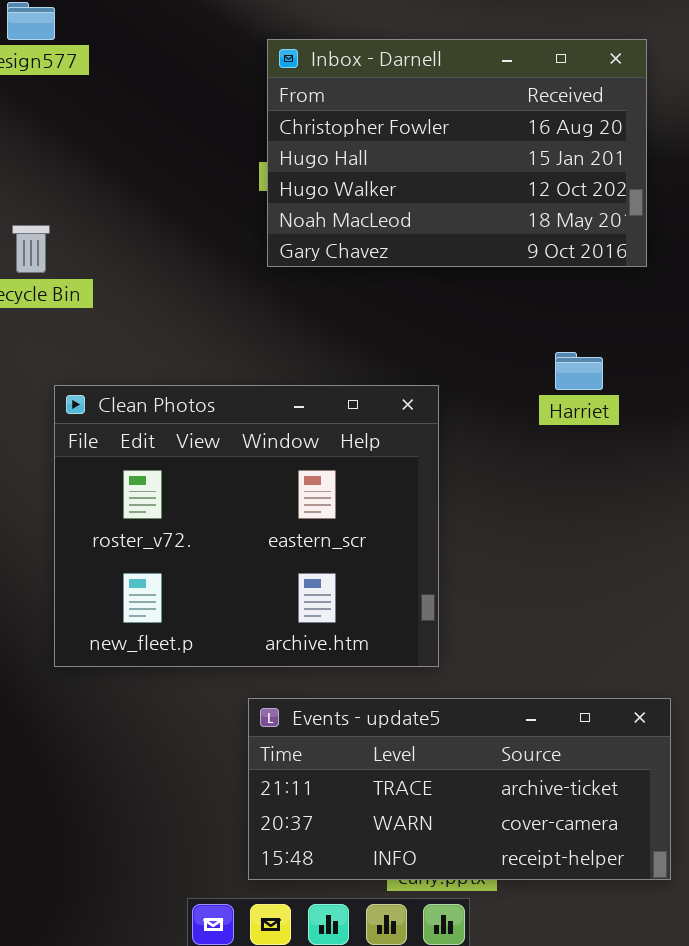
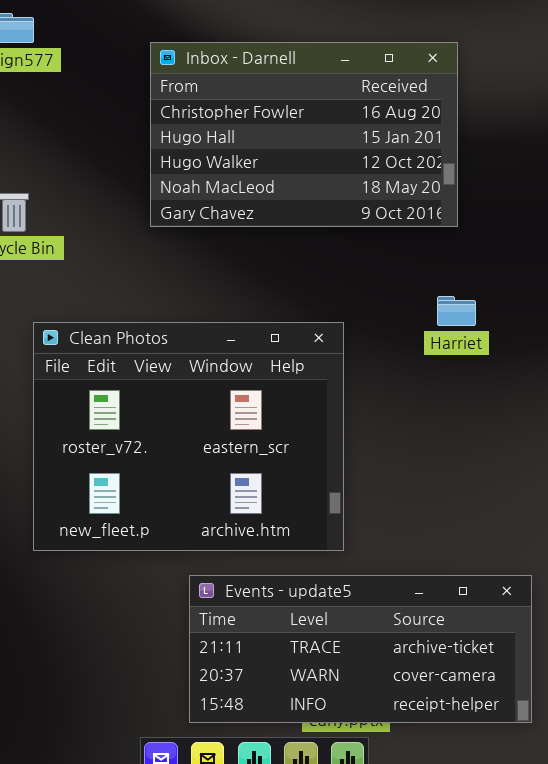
Inbox - Darnell: [267,39,647,267] -> [150,42,458,227], moved

